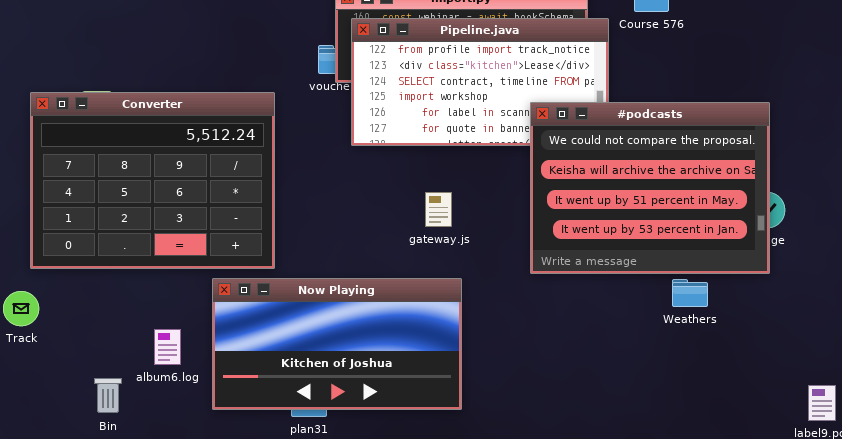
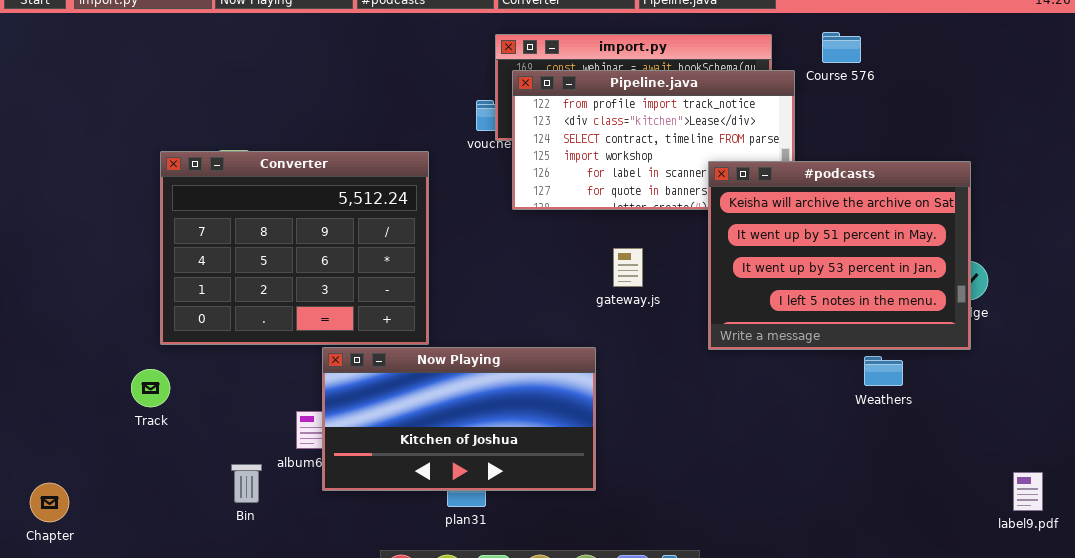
#podcasts: [530,102,770,274] -> [708,161,971,350], scrolled down 1 row
gateway.js: [425,192,452,227] -> [613,248,643,287], moved
Now Playing: [212,278,462,410] -> [322,347,596,491], moved

